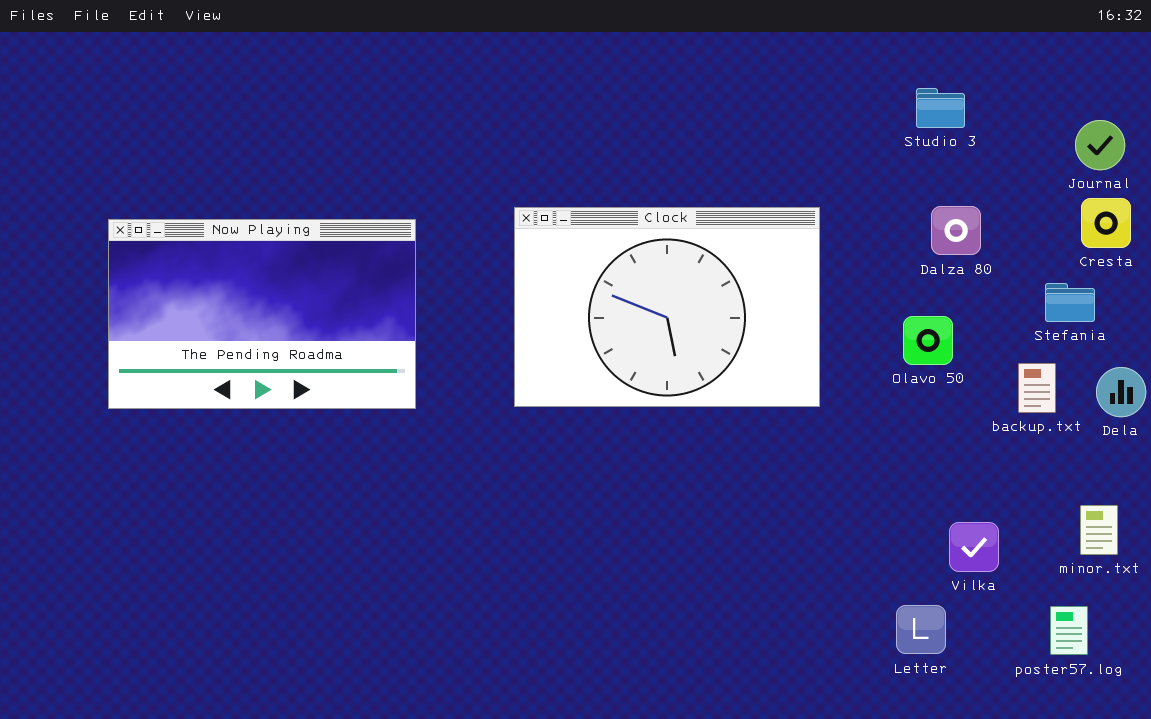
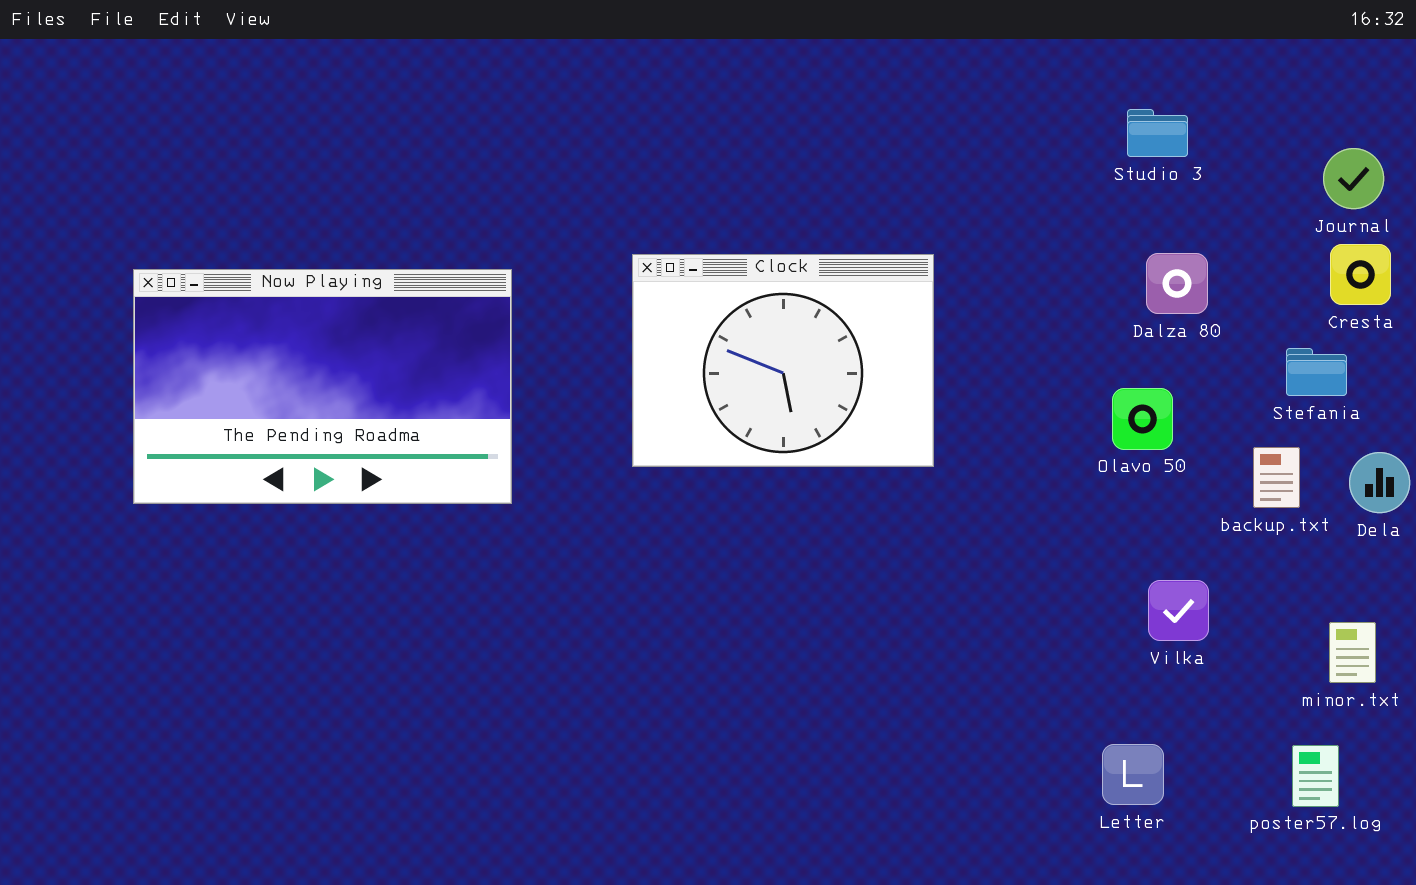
Clock: [514,207,820,407] -> [632,254,934,467], resized
Vilka: [949,522,999,572] -> [1148,580,1209,641], moved

